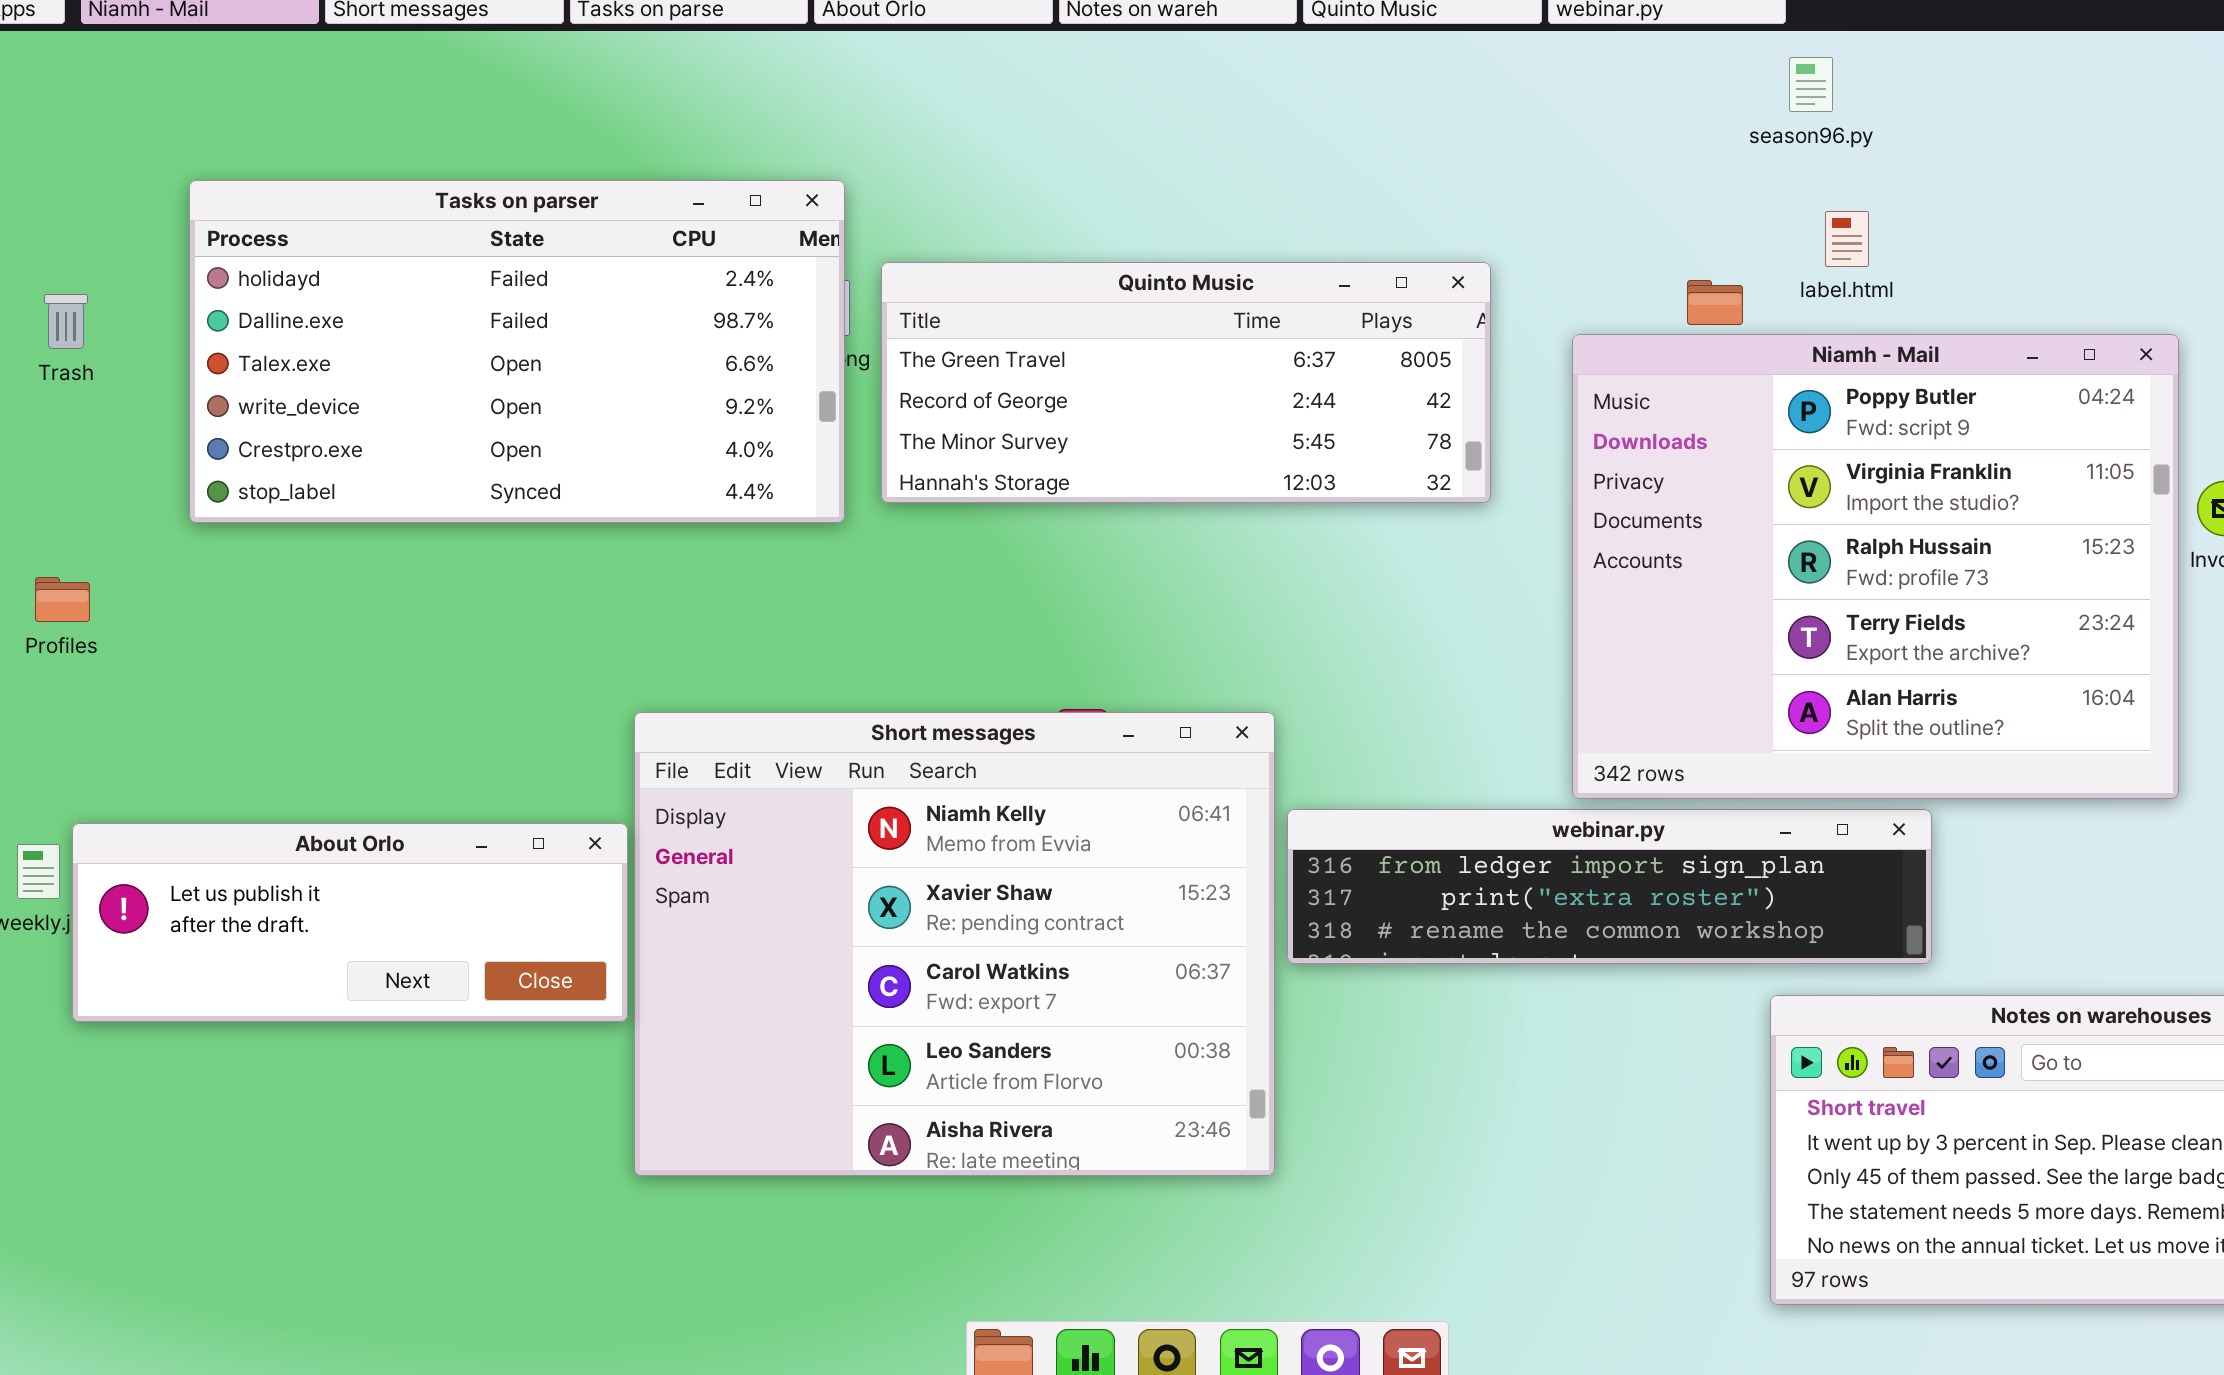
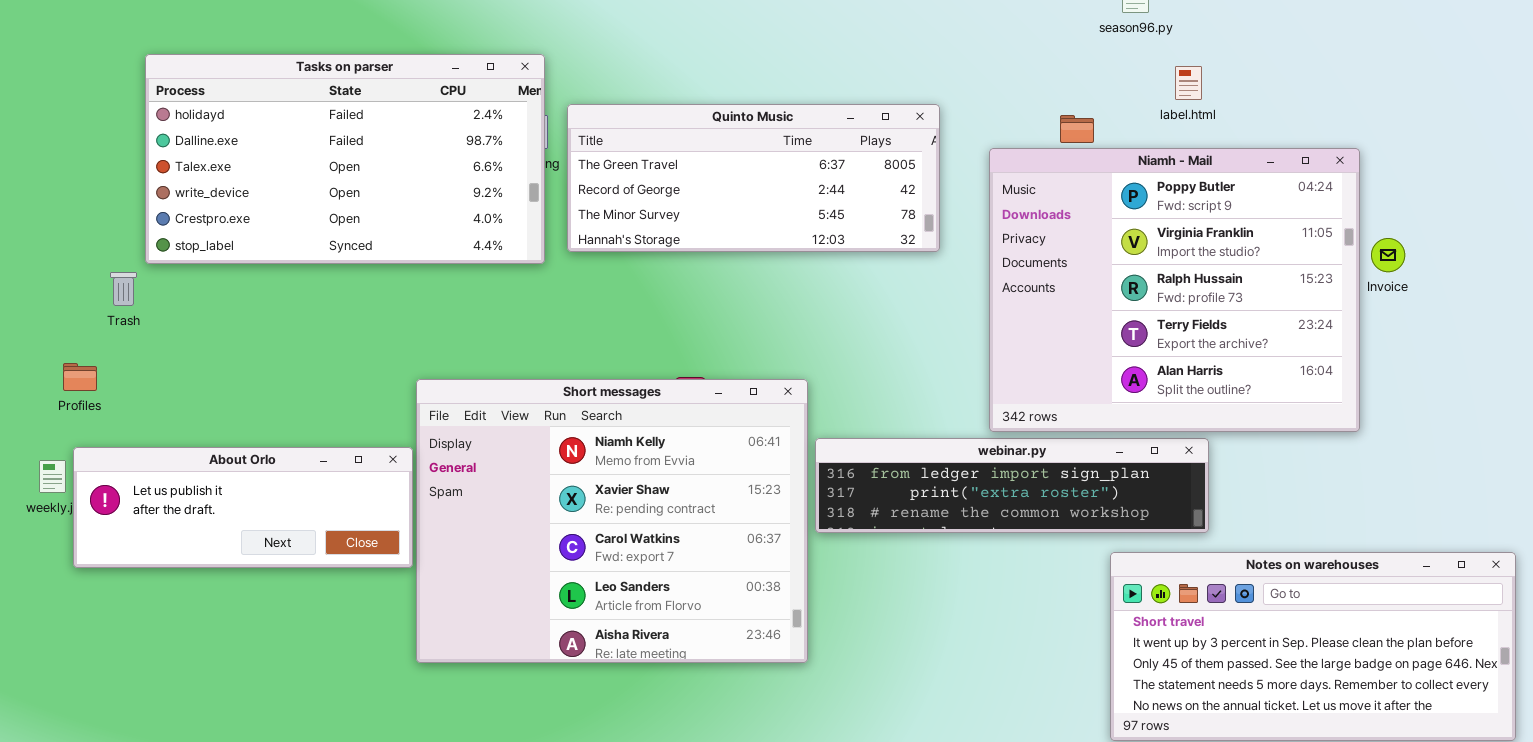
label.html: [1825,211,1869,267] -> [1175,66,1202,100], moved
Trash: [44,294,88,349] -> [110,272,137,306], moved
Profiles: [35,577,90,622] -> [63,363,97,391], moved

